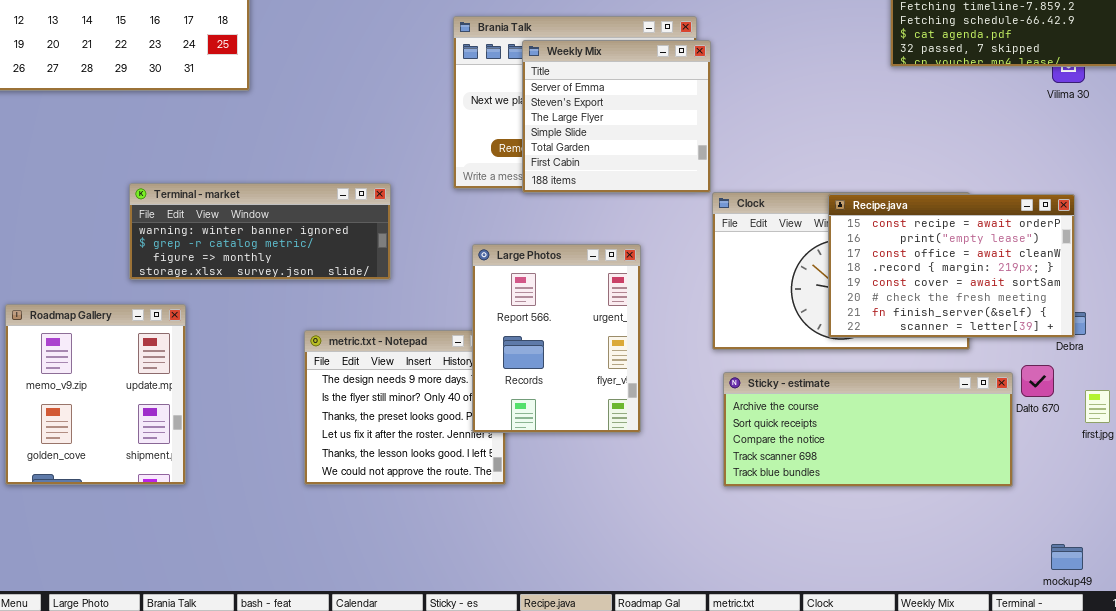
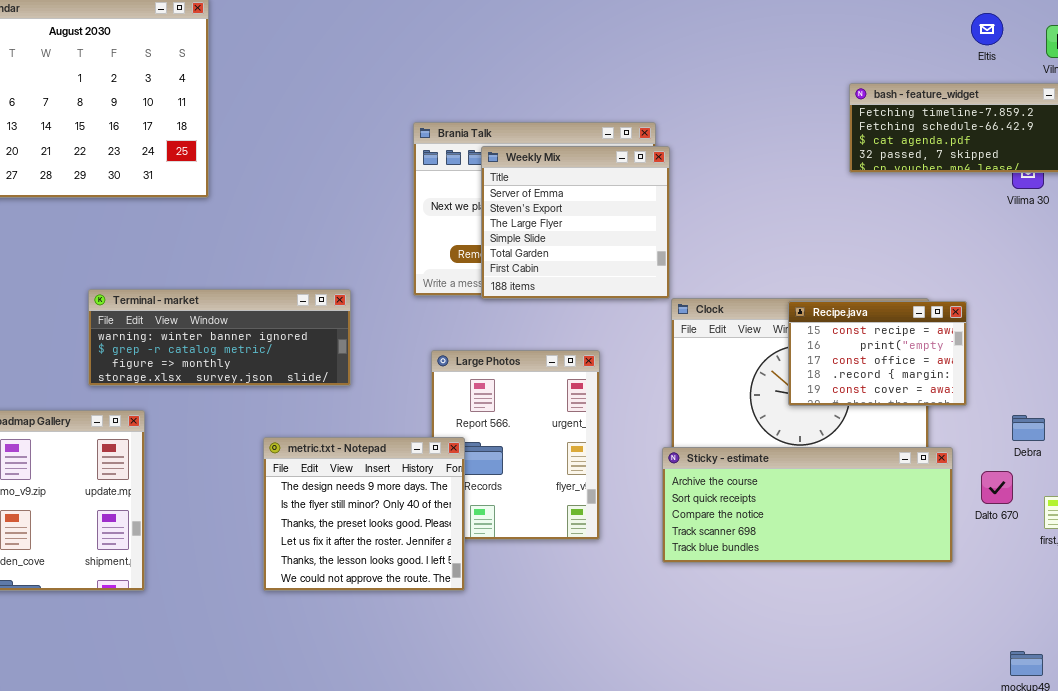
Recipe.java: [828,194,1075,338] -> [788,301,967,406], resized
metric.txt - Notepad: [304,330,506,485] -> [263,437,465,591], raised
Sticky - estimate: [723,372,1013,487] -> [662,447,953,563], moved

